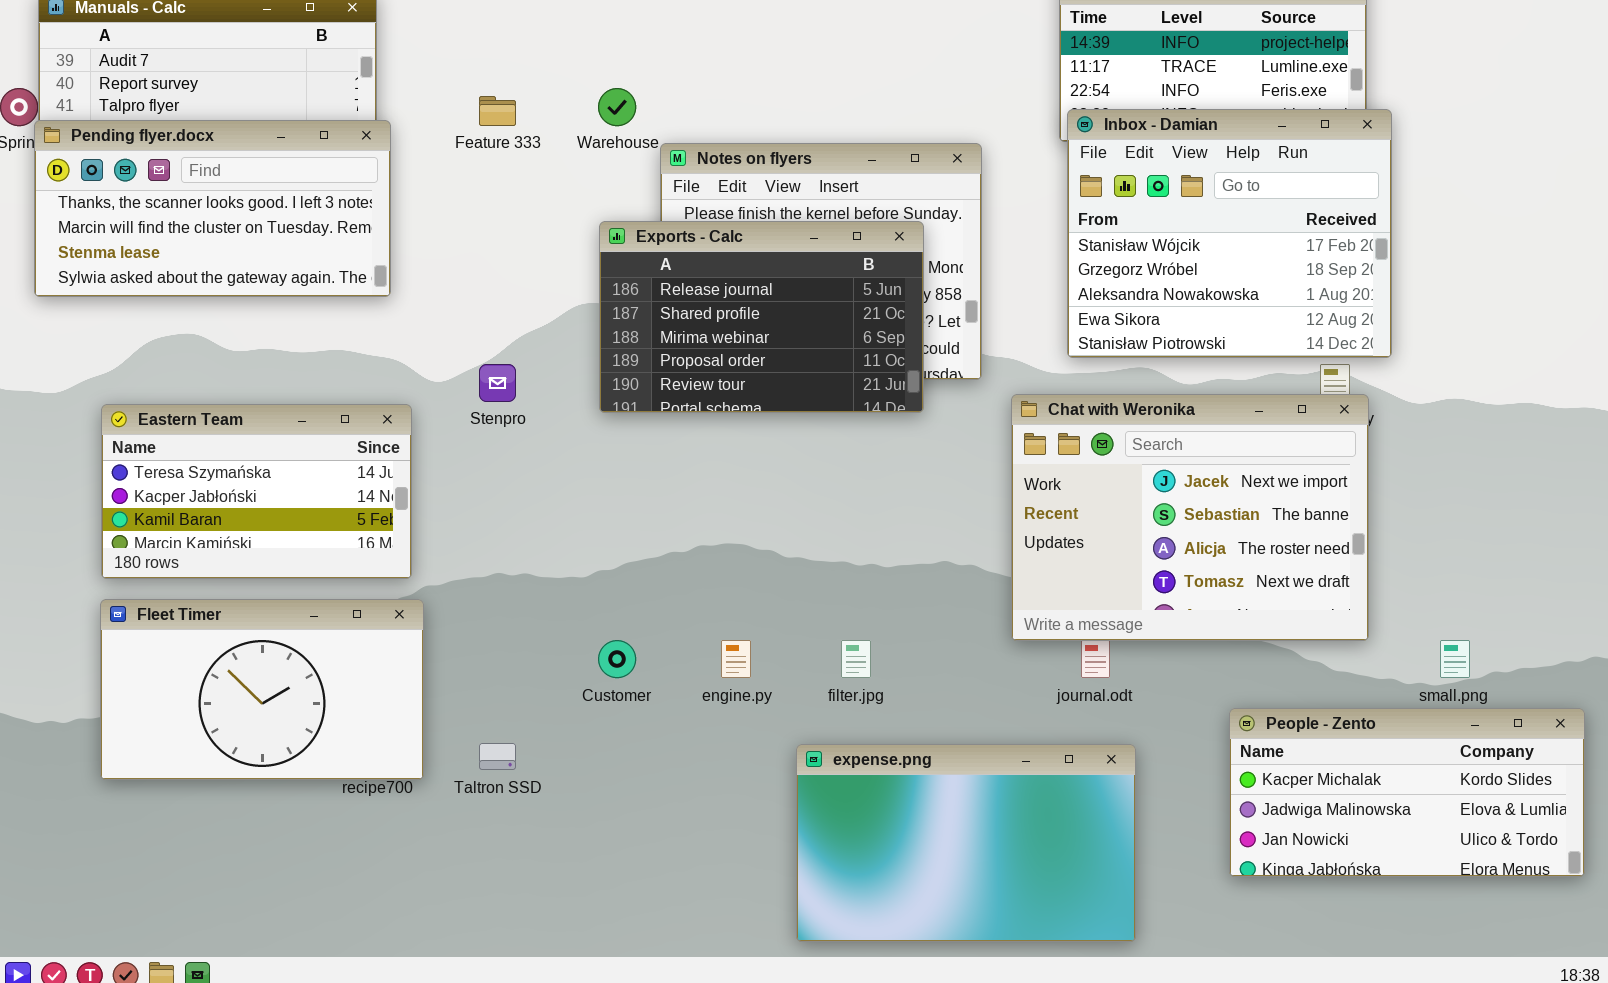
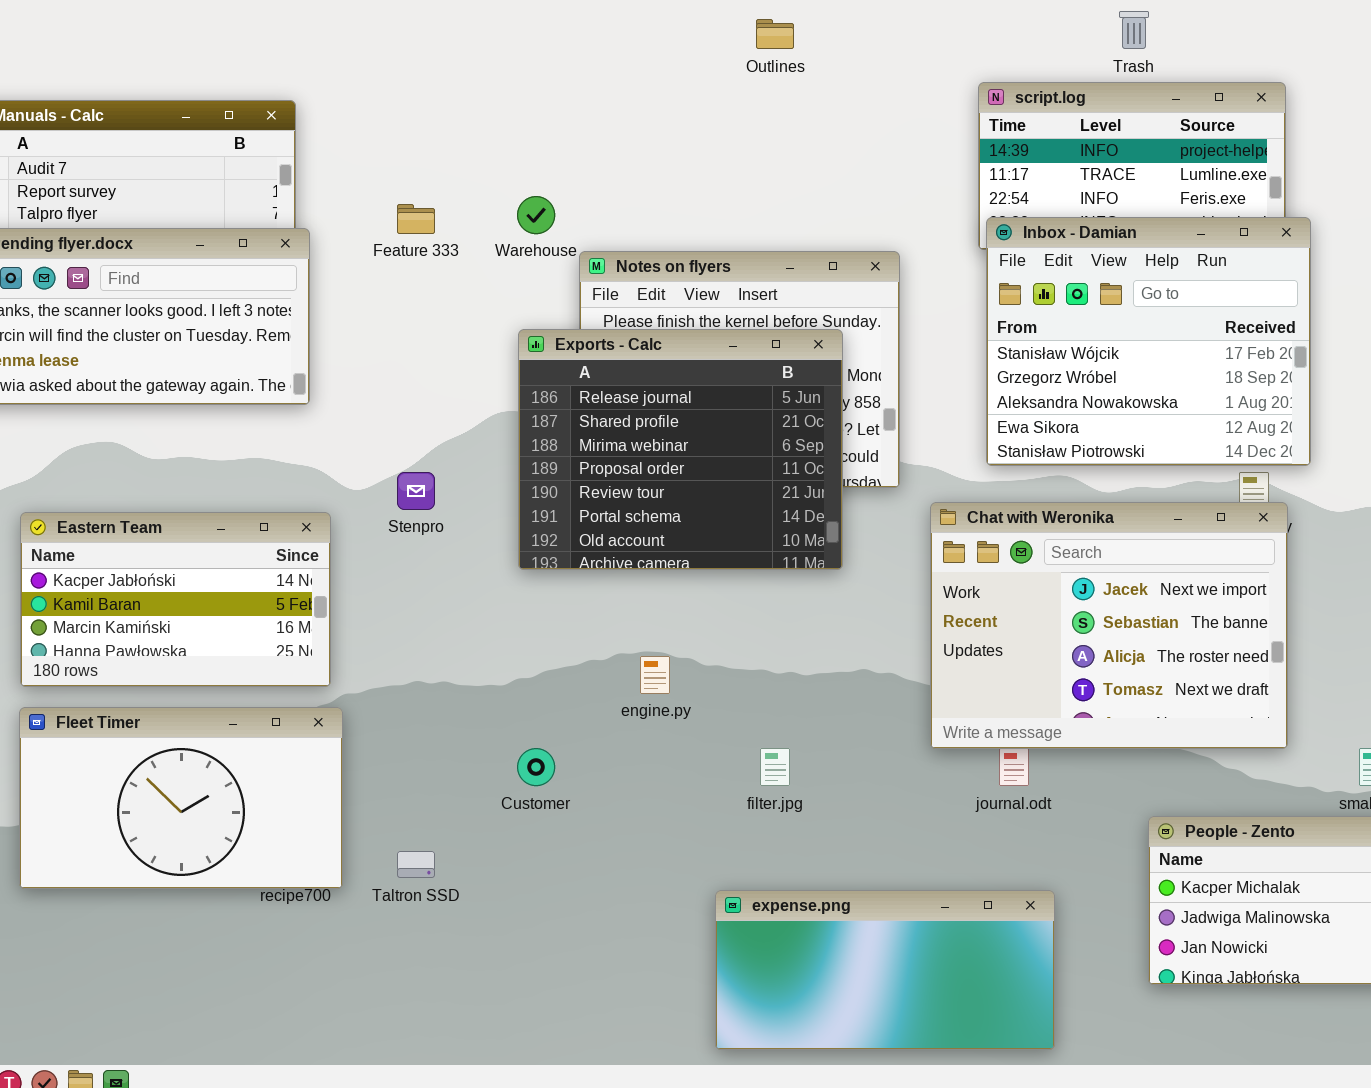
Exports - Calc: [599,221,924,413] -> [518,329,843,570], resized
Eastern Team: [101,404,412,579] -> [20,512,331,687], scrolled down 1 row
engine.py: [721,640,751,678] -> [640,656,670,694], moved
expense.png: [796,744,1136,942] -> [715,890,1055,1050], resized

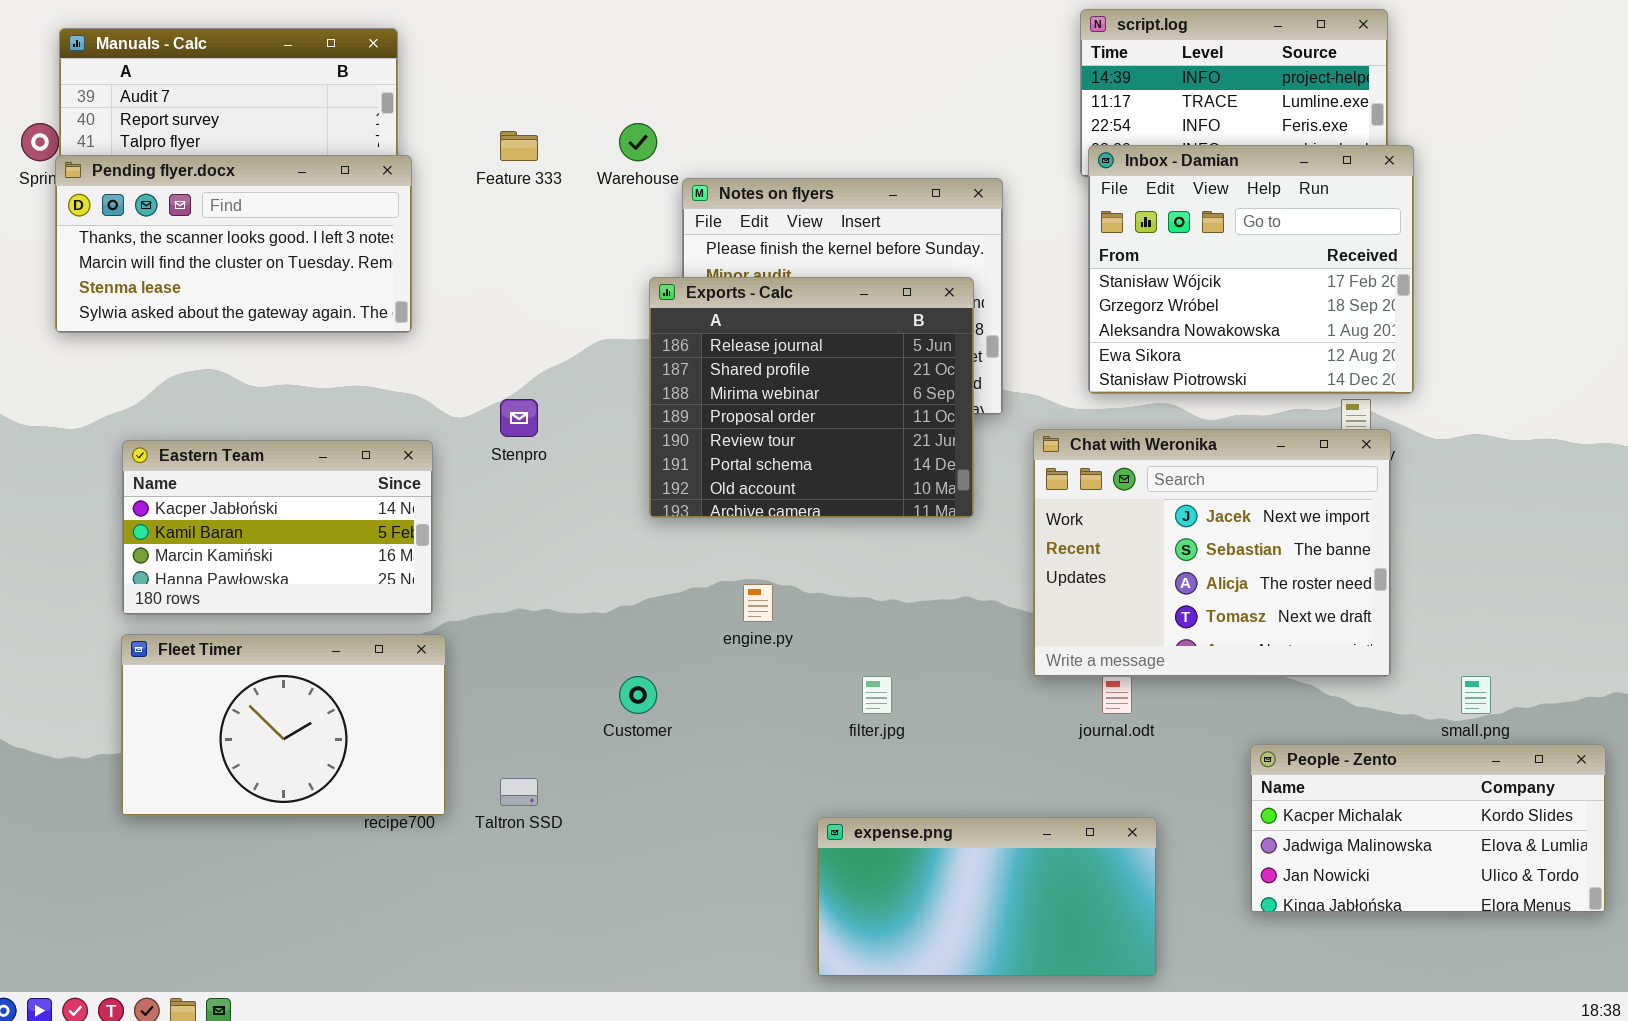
Exports - Calc: [518,329,843,570] -> [649,277,974,518], moved

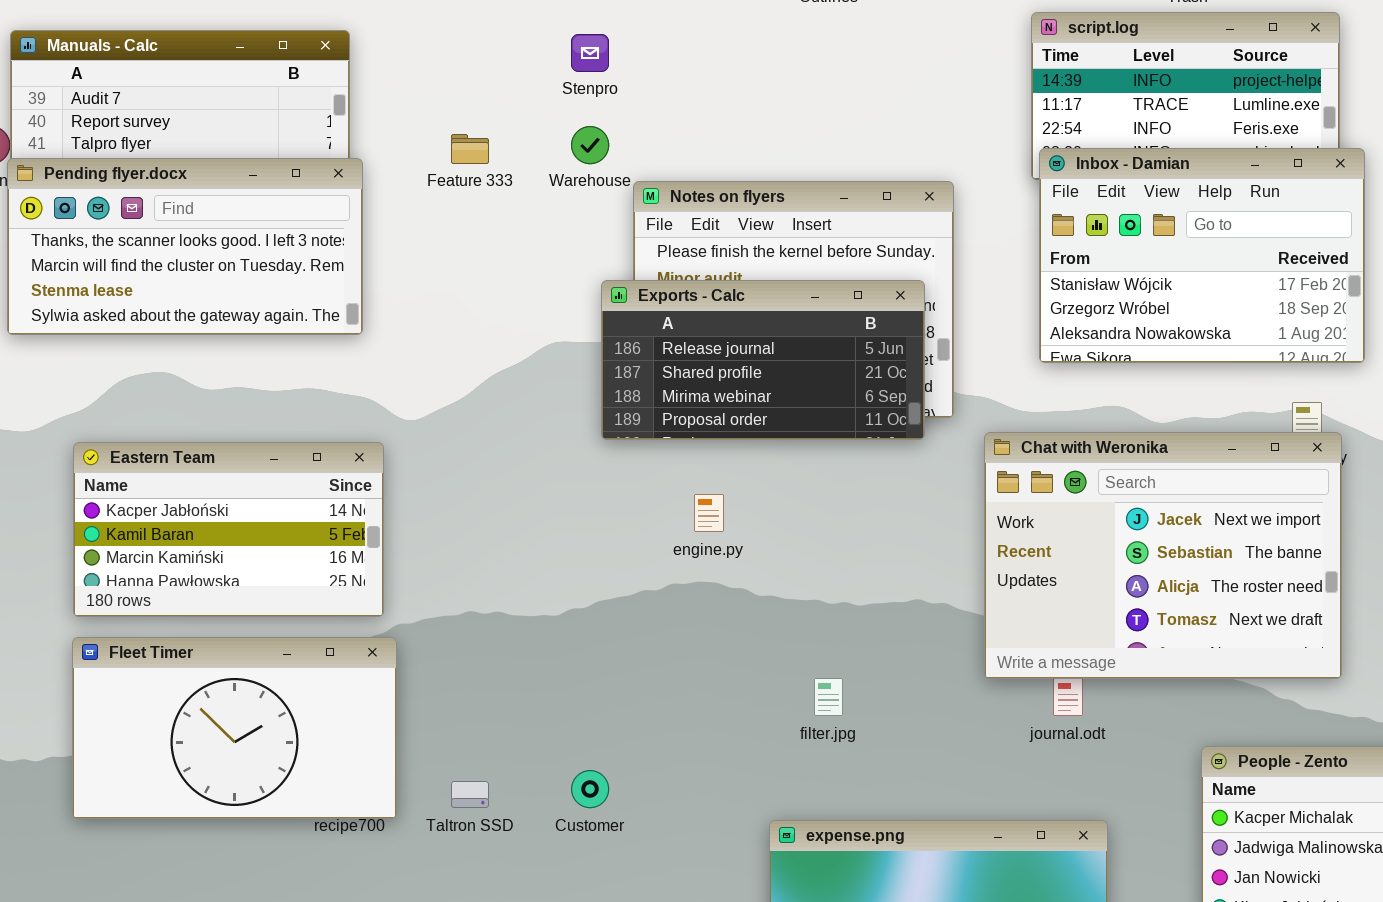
Inbox - Damian: [1088,145,1414,394] -> [1039,148,1365,363], resized
Exports - Calc: [649,277,974,518] -> [601,280,925,440], resized
Stenpro: [500,399,538,437] -> [571,34,609,72], moved
engine.py: [743,584,773,622] -> [694,494,724,532], moved
Customer: [619,676,657,714] -> [571,770,609,808], moved

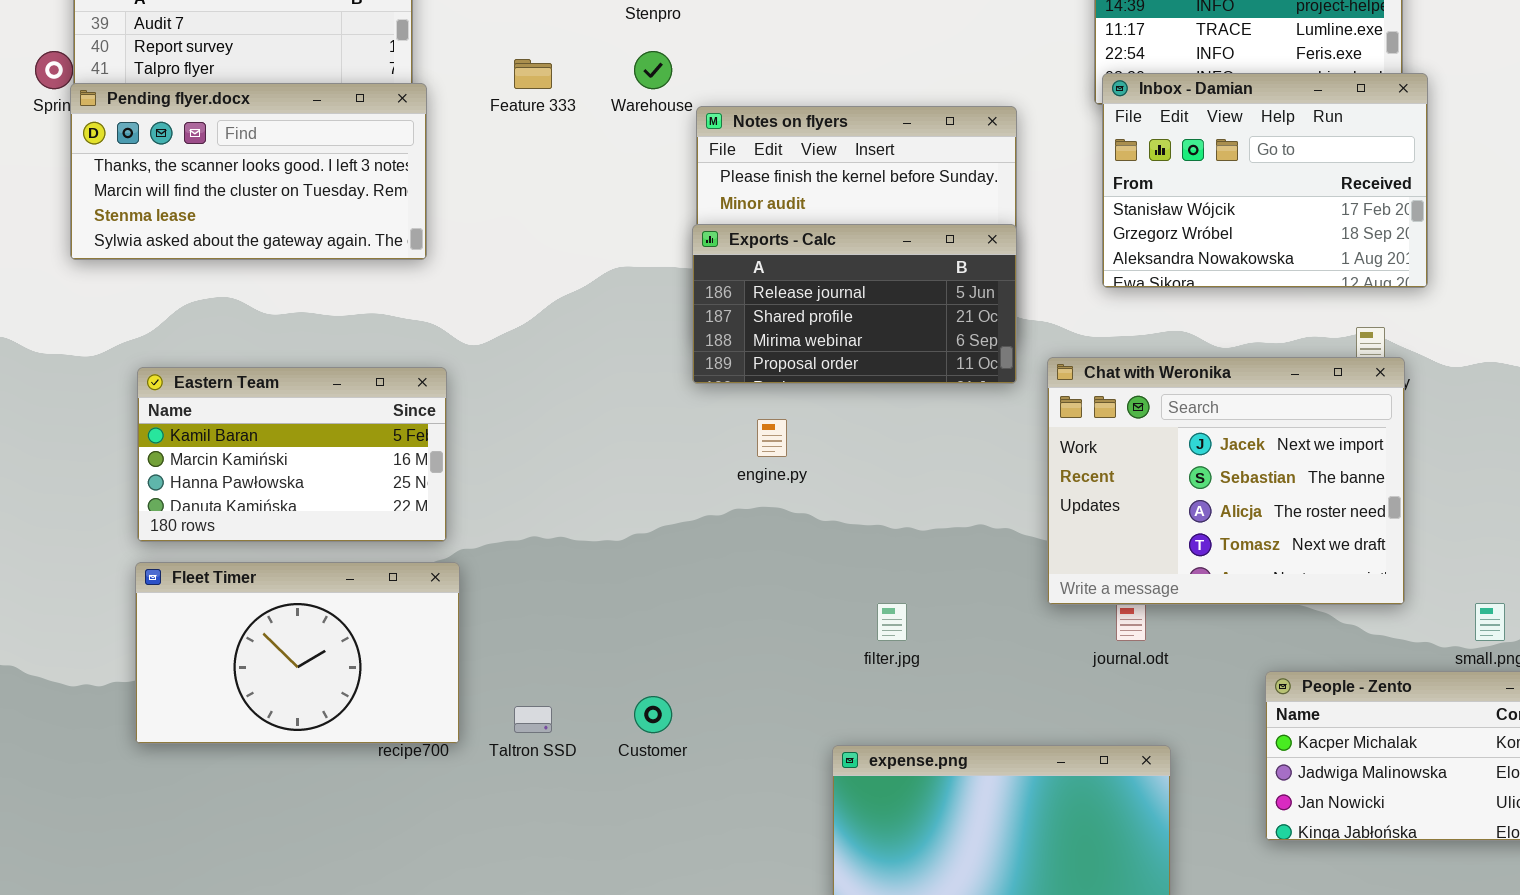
Exports - Calc: [601,280,925,440] -> [692,224,1017,384], moved
Eastern Team: [73,442,384,617] -> [137,367,447,542], scrolled down 1 row

